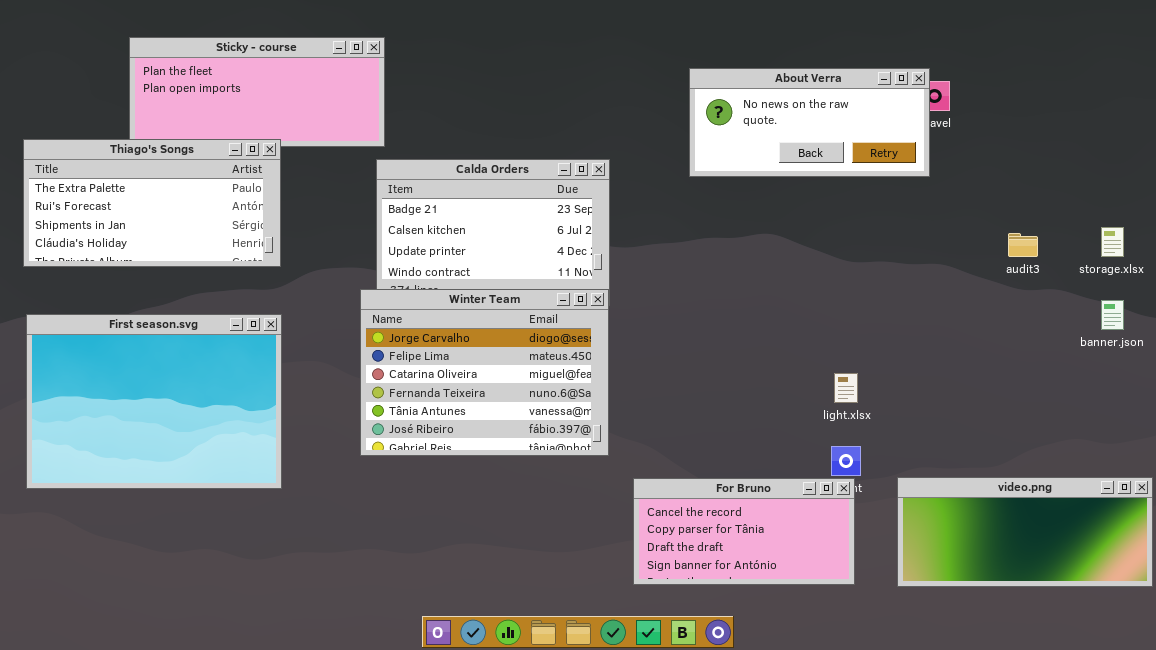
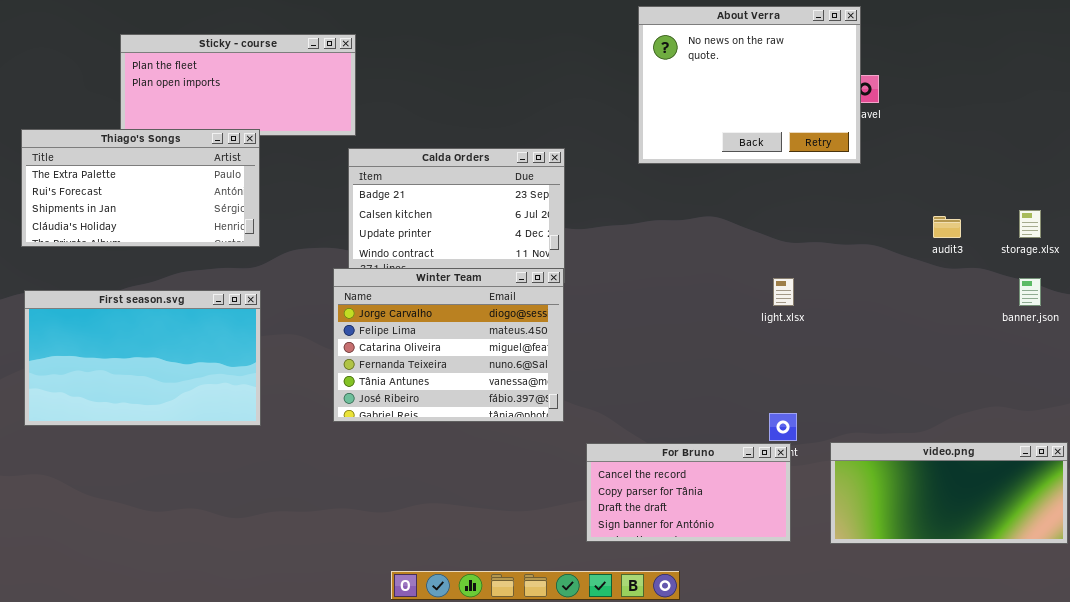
About Verra: [689,68,930,177] -> [638,6,861,164], resized
First season.svg: [26,314,282,489] -> [24,290,261,426], resized
light.xlsx: [834,373,858,403] -> [773,278,794,306], moved

